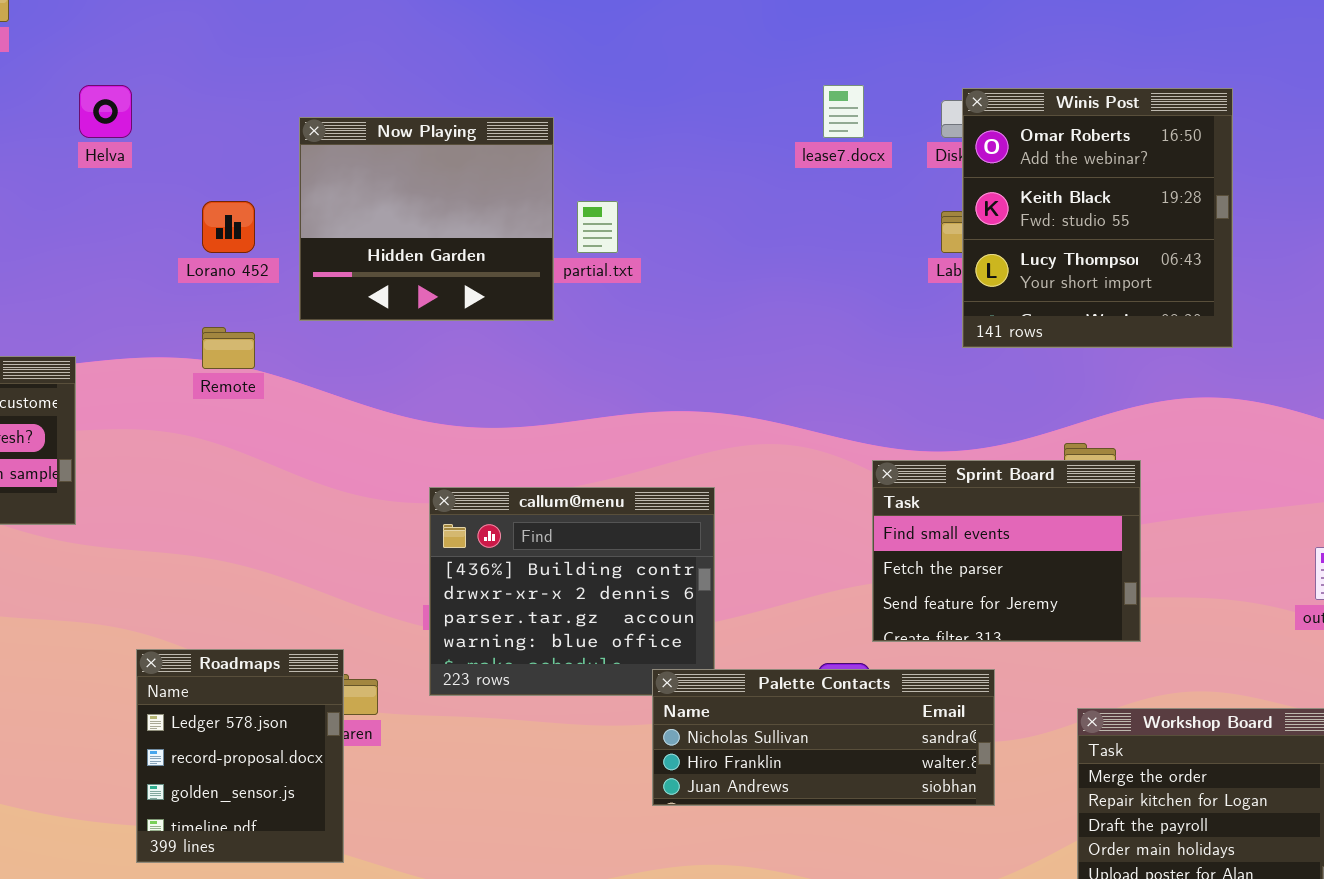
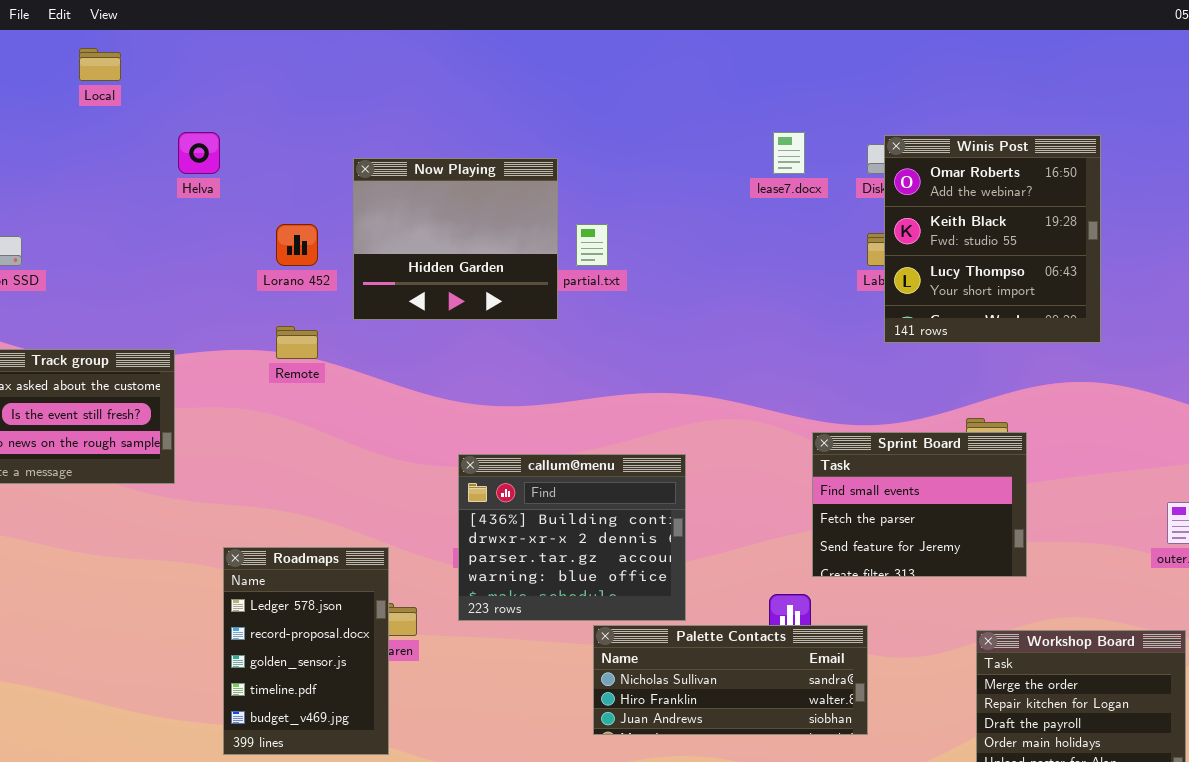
Roadmaps: [136,649,344,863] -> [223,547,389,755], resized
Palette Contacts: [652,669,995,806] -> [593,625,868,735], moved

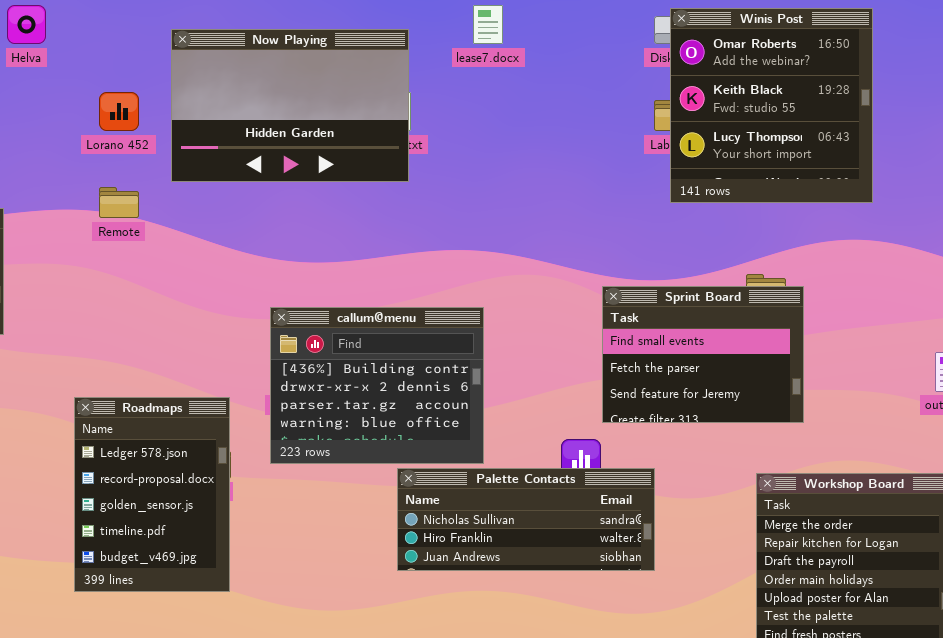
lease7.docx: [773,132,805,174] -> [473,5,503,44], moved
Now Playing: [353,158,558,320] -> [171,29,409,182], resized
Roadmaps: [223,547,389,755] -> [74,397,230,592], moved

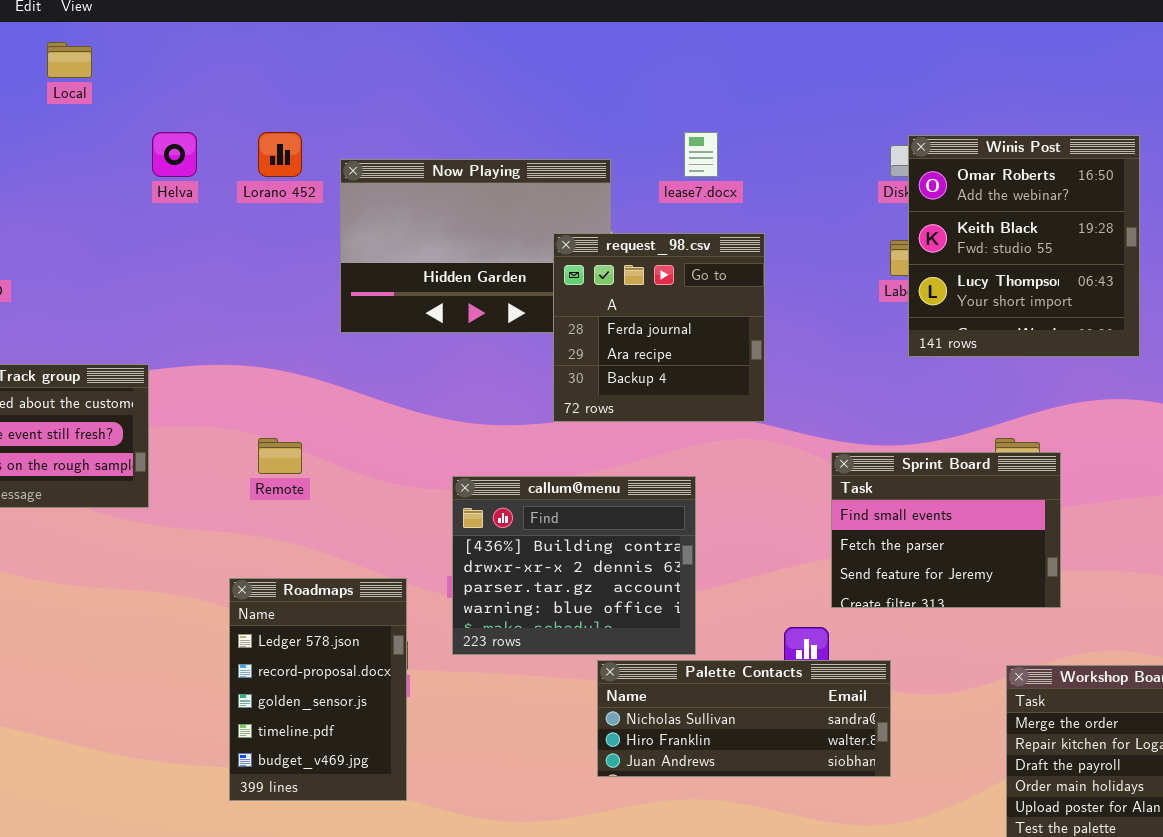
Lorano 452: [99,92,139,131] -> [258,132,302,177], moved
request_98.csv: none -> [553,233,765,422], opened
Remote: [99,187,139,218] -> [258,438,302,474], moved

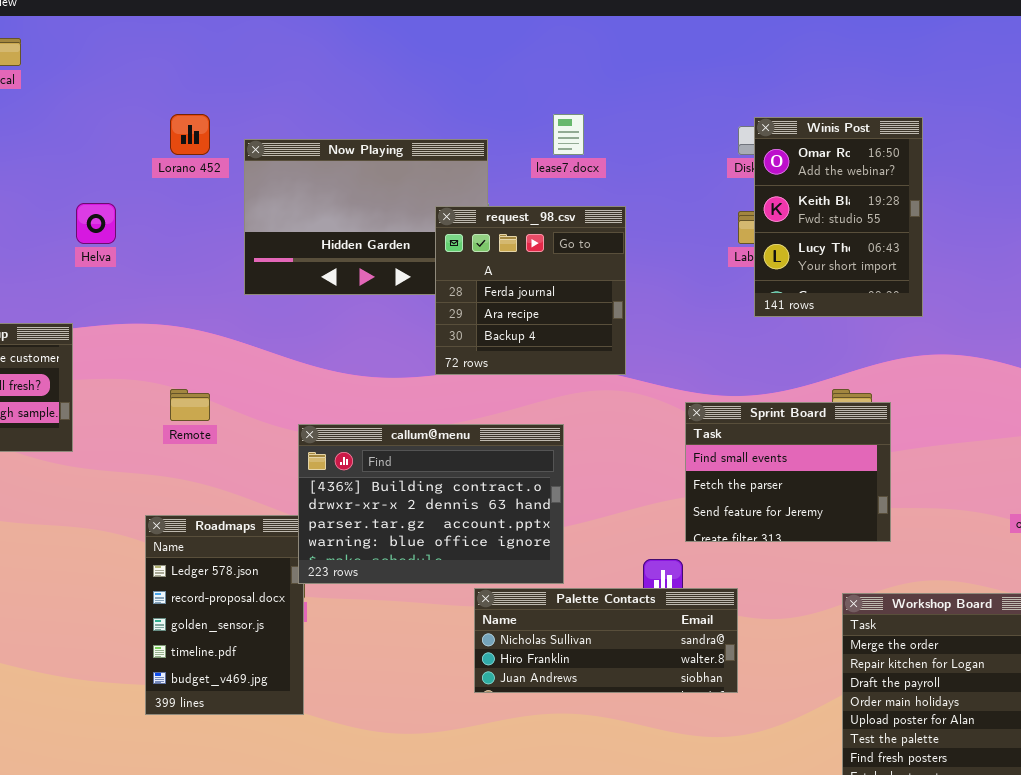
Helva: [152,132,197,177] -> [76,203,116,244], moved
Winis Post: [908,135,1140,357] -> [754,117,923,317], resized
callum@menu: [452,476,696,655] -> [298,424,564,584], resized

